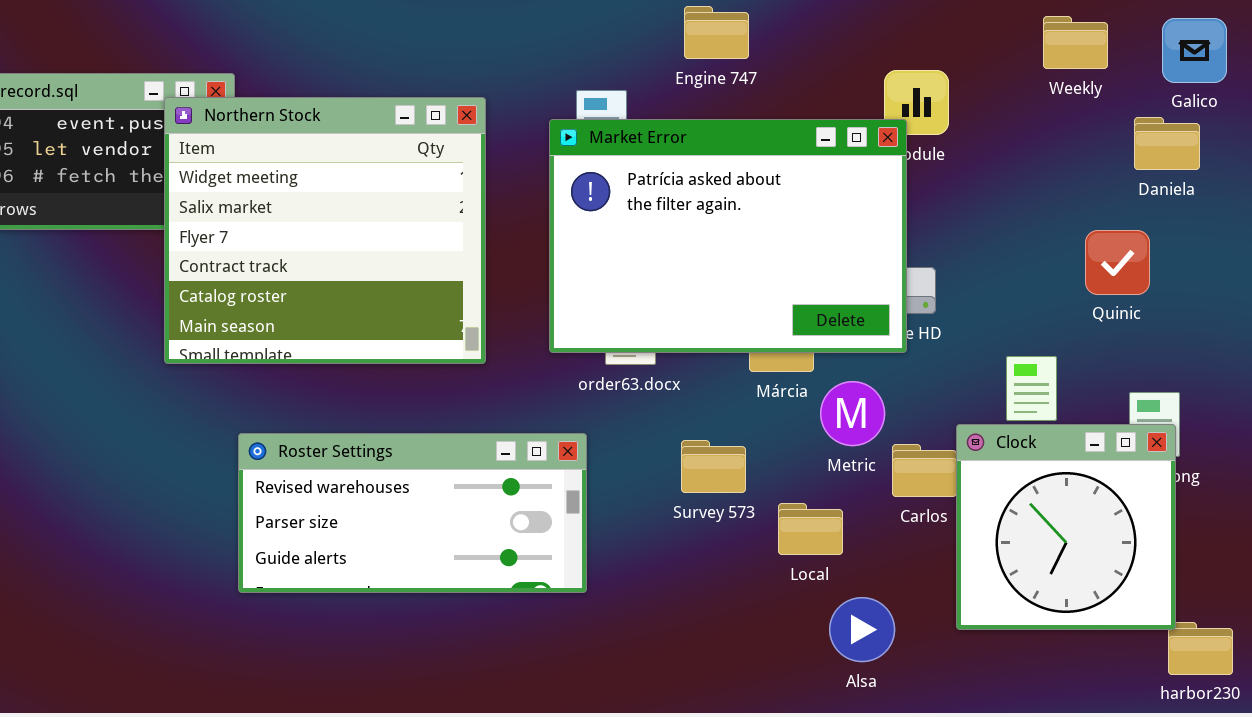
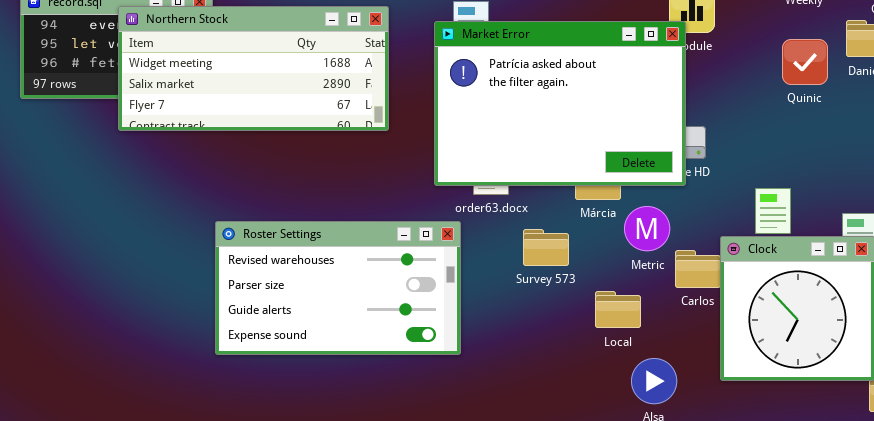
Northern Stock: [164,97,486,364] -> [118,6,389,131], resized
Quinic: [1085,230,1150,295] -> [782,39,828,85], moved
Roster Settings: [238,433,587,593] -> [215,221,461,355], resized
Survey 573: [681,440,746,493] -> [523,229,569,266], moved

